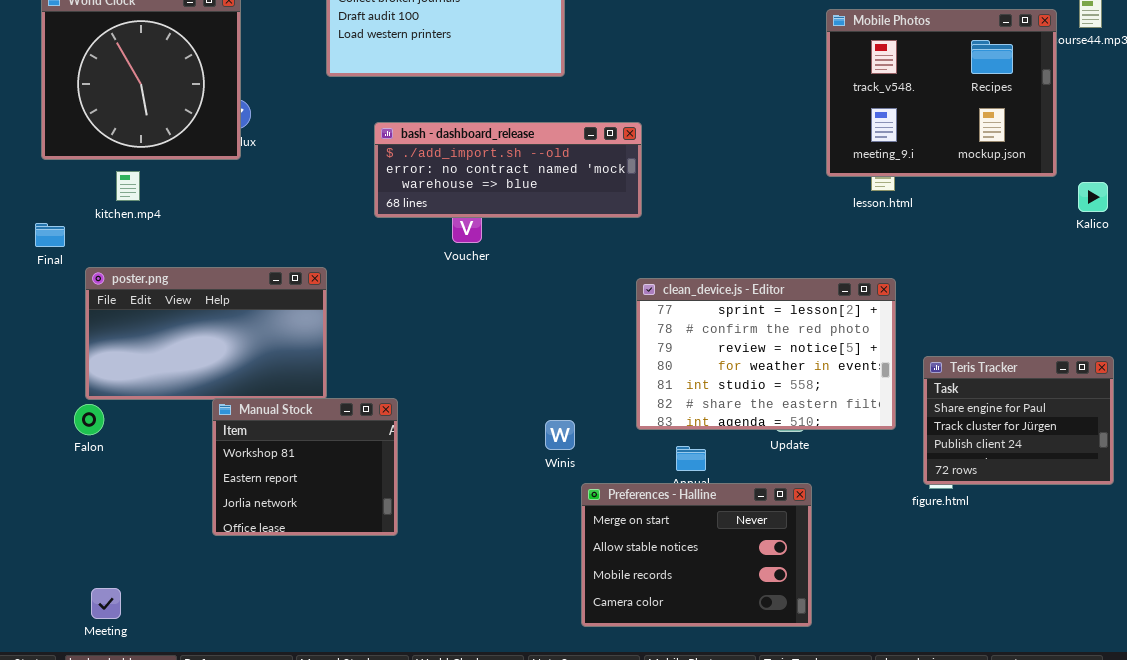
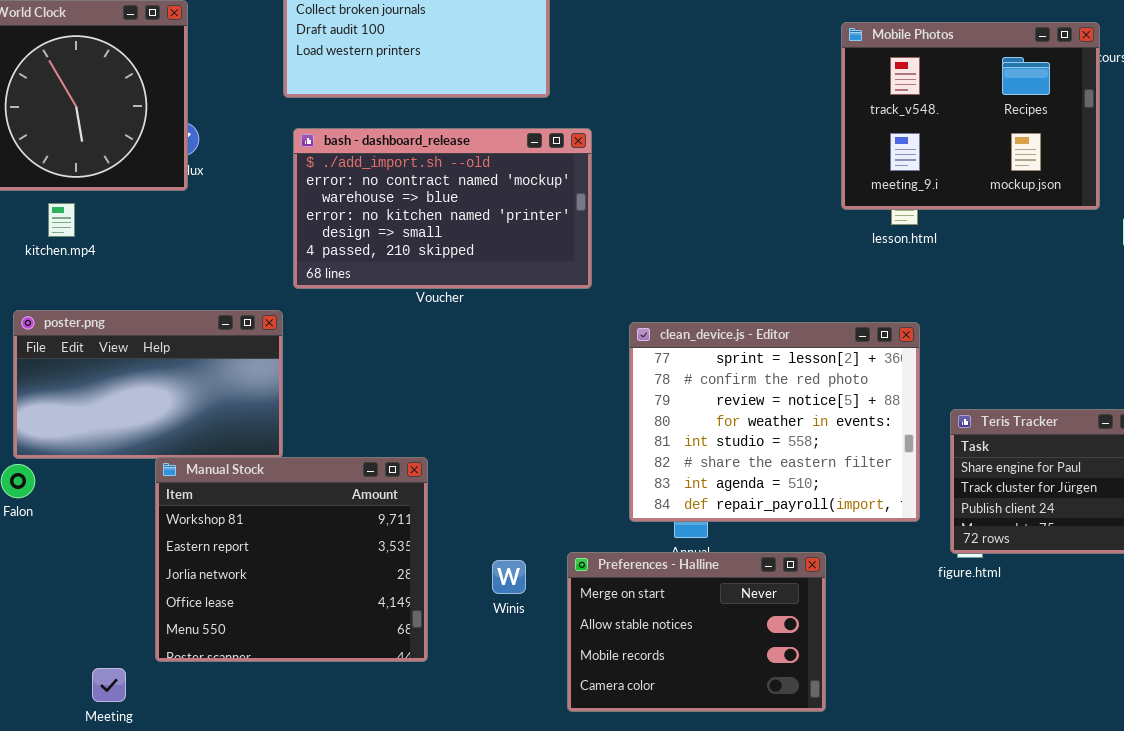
bash - dashboard_release: [374,122,642,218] -> [293,128,592,289], moved, resized
clean_device.js - Editor: [636,278,896,430] -> [629,322,920,522], resized
Manual Stock: [212,398,398,536] -> [155,457,428,662], resized
Winis: [545,420,575,450] -> [492,560,526,594], moved
Meeting: [91,588,121,619] -> [92,668,126,702], moved

